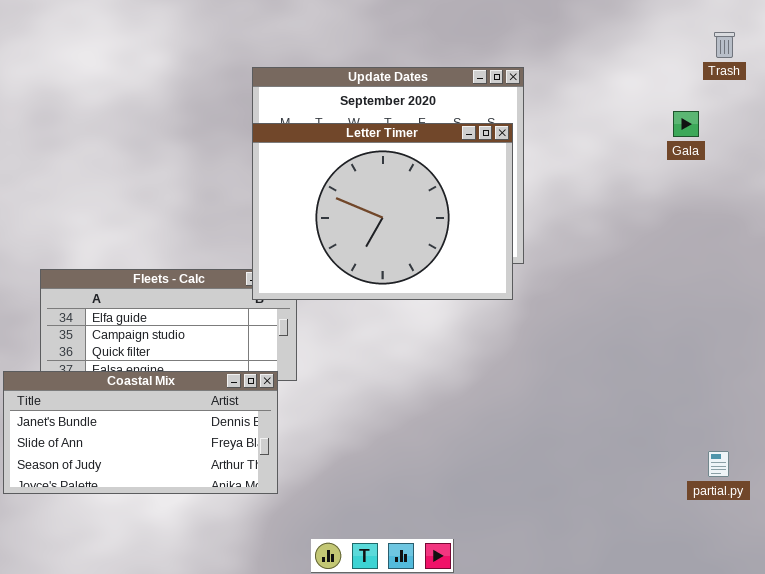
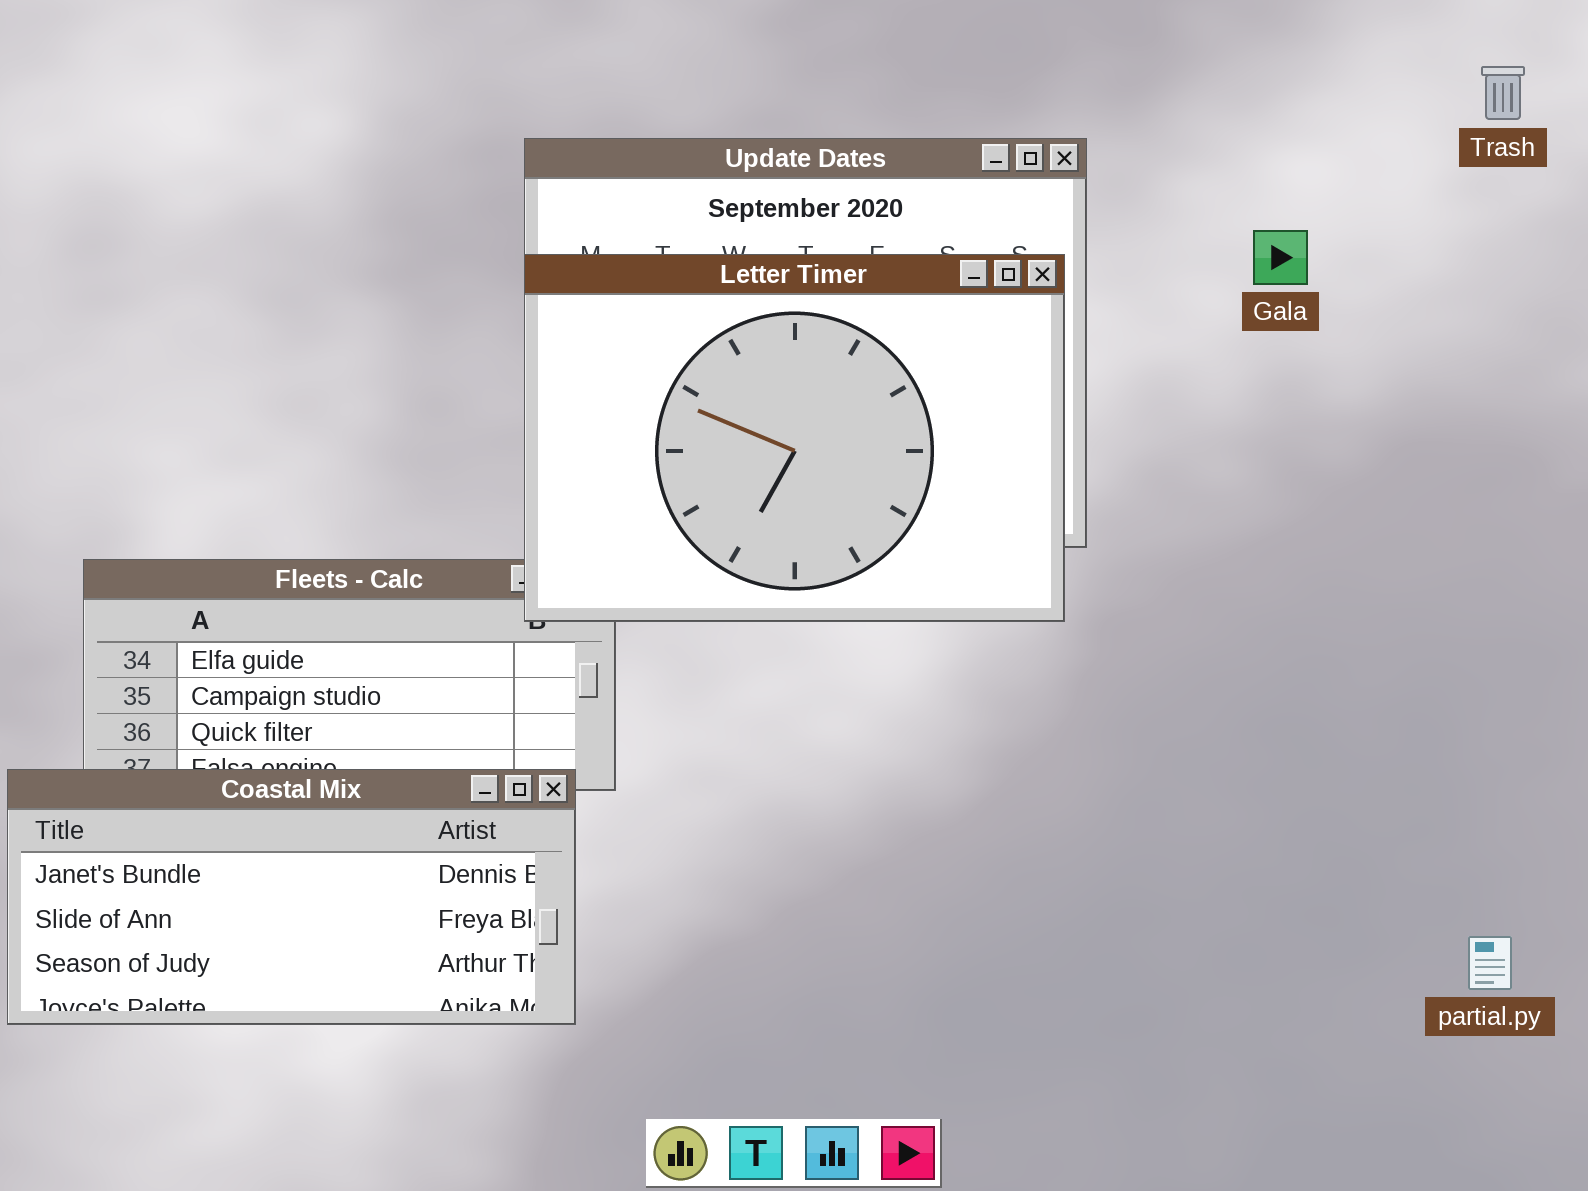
Gala: [673,111,699,137] -> [1253,230,1308,285], moved

